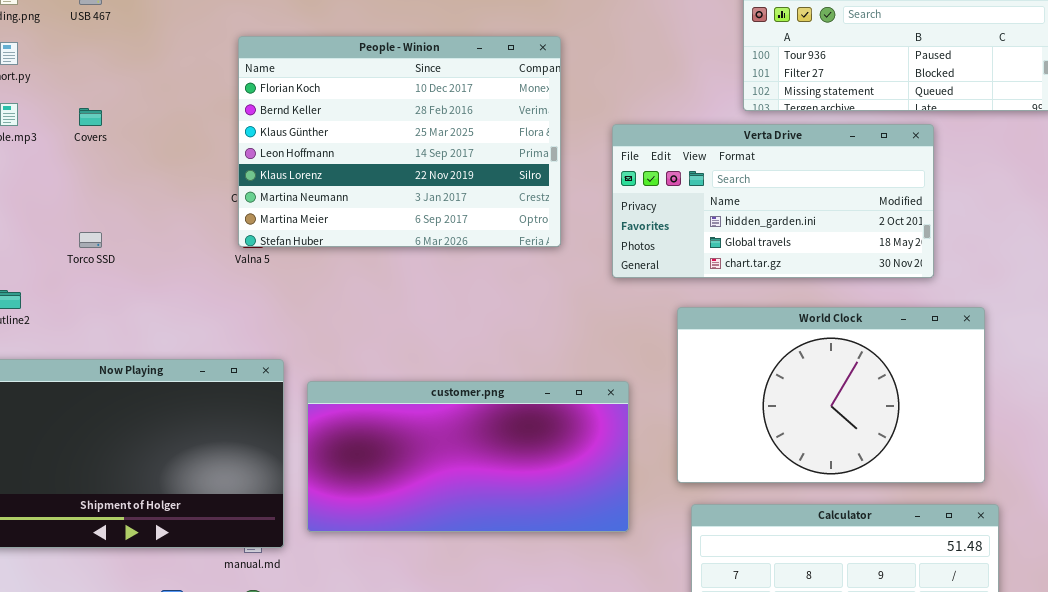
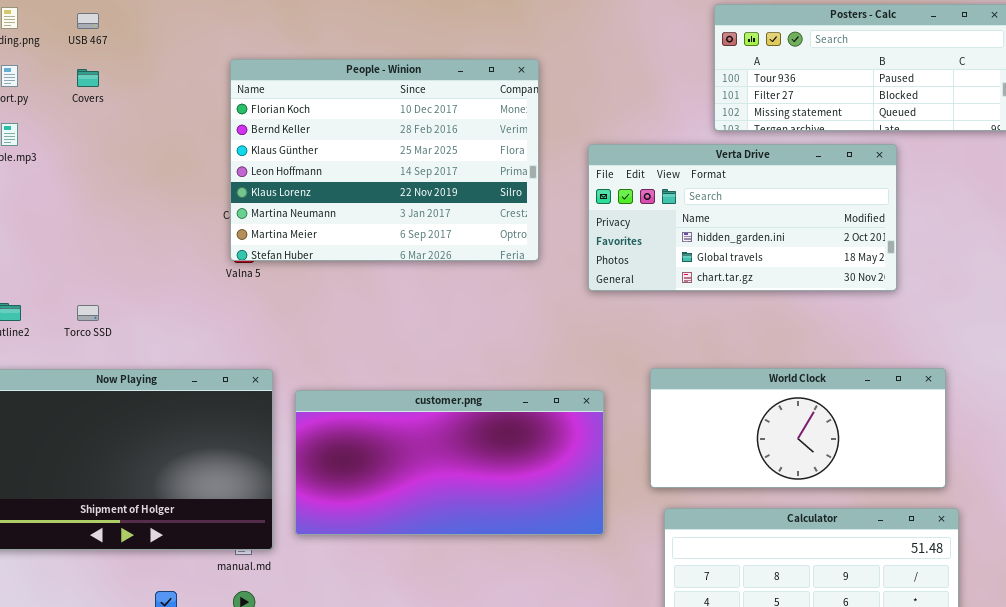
Covers: [79,108,102,126] -> [77,69,99,87], moved
Torco SSD: [79,232,102,248] -> [77,305,99,321], moved
World Clock: [677,307,985,483] -> [650,368,946,488], resized

